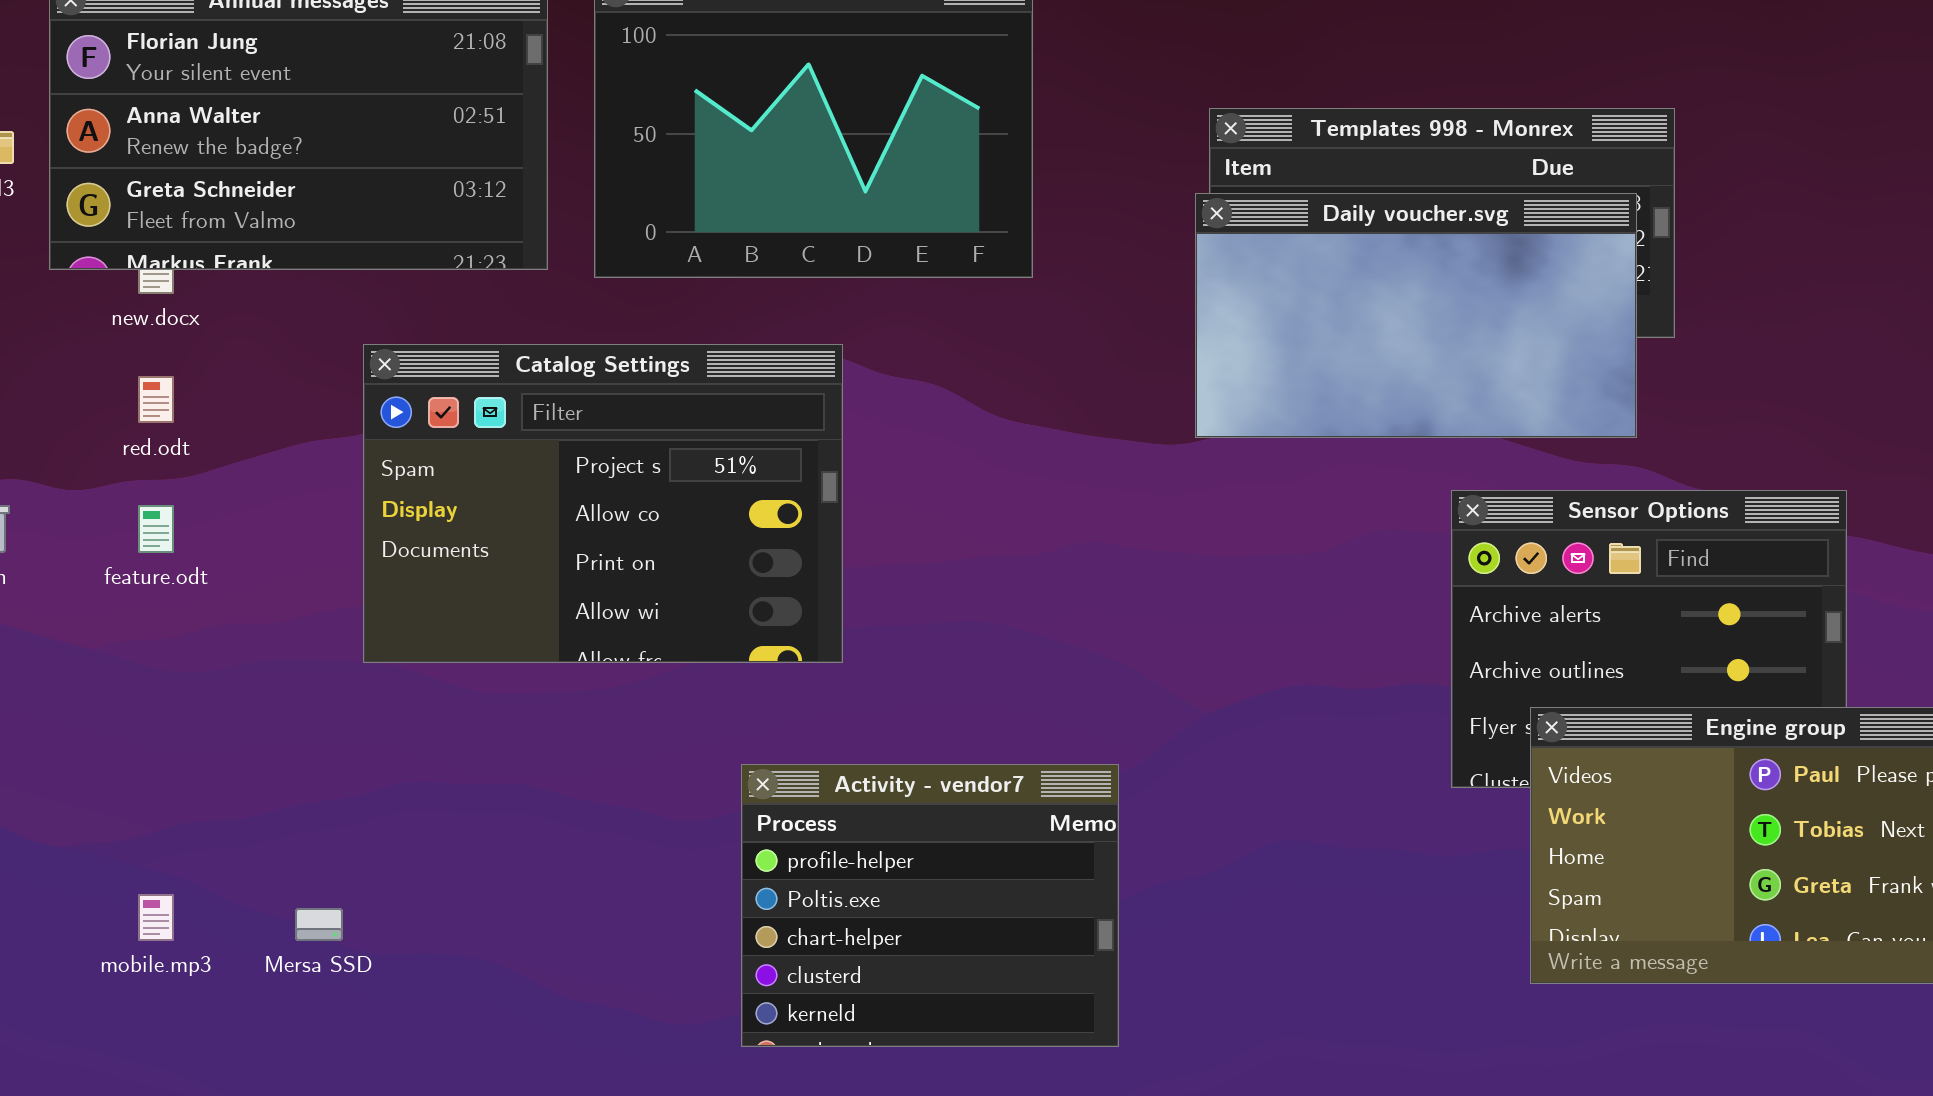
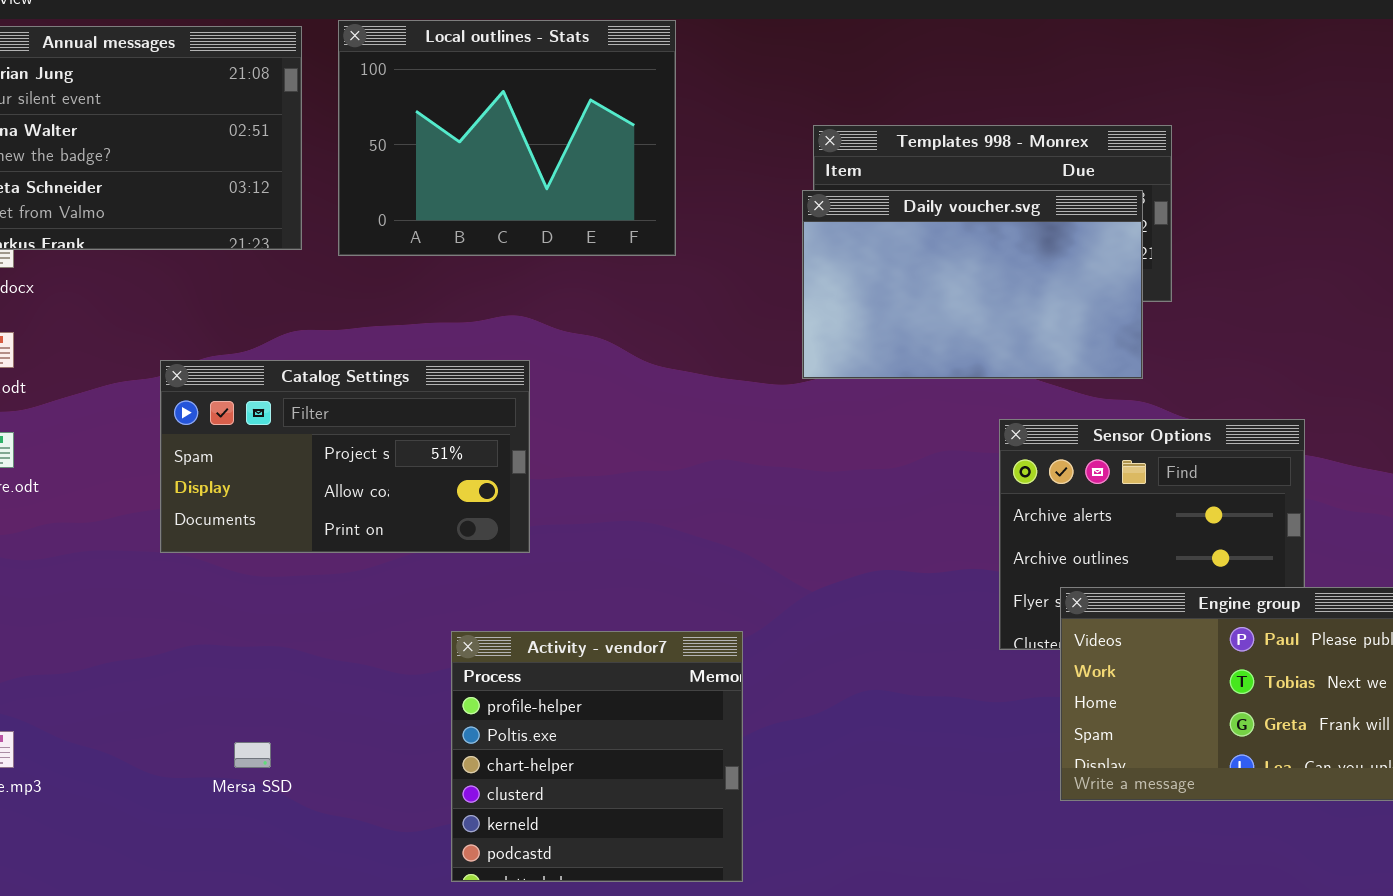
Catalog Settings: [363,344,843,663] -> [160,360,530,553], resized
Activity - vendor7: [741,764,1119,1047] -> [451,631,743,882], resized
Mersa SSD: [295,908,343,941] -> [234,742,271,768], moved

